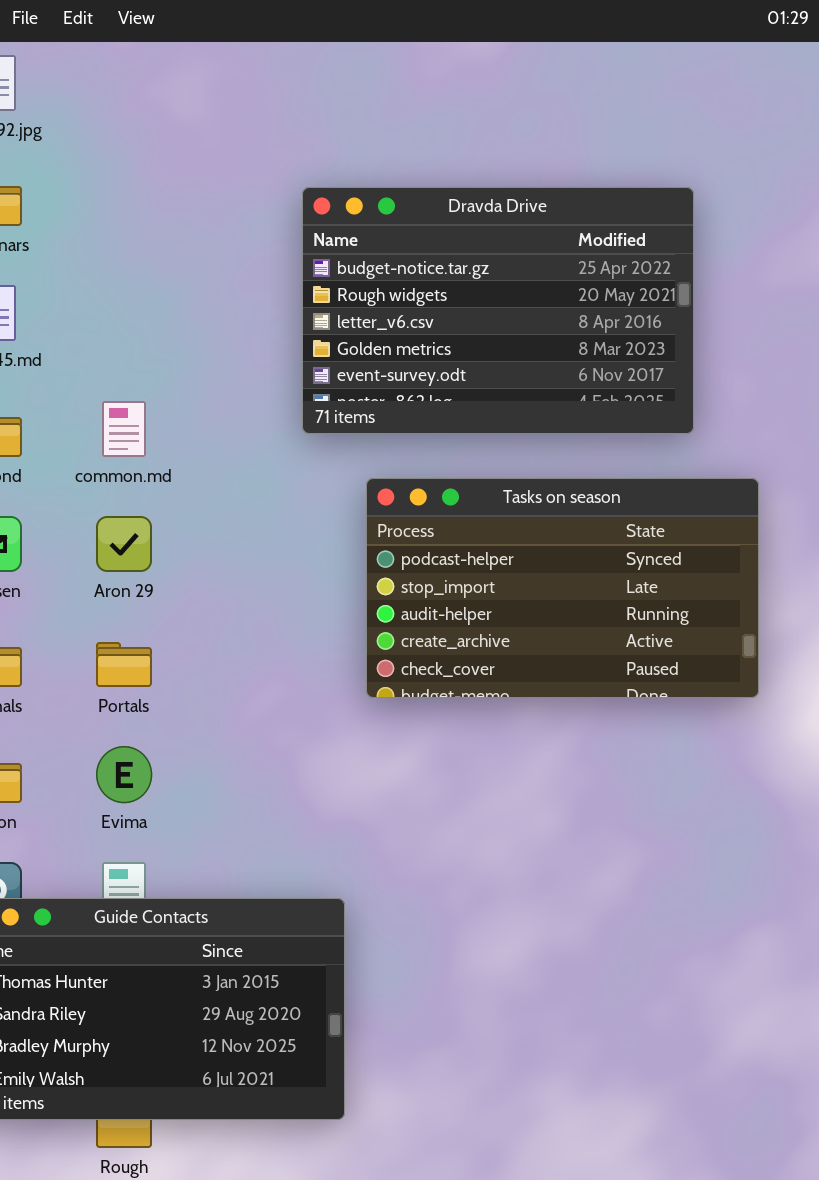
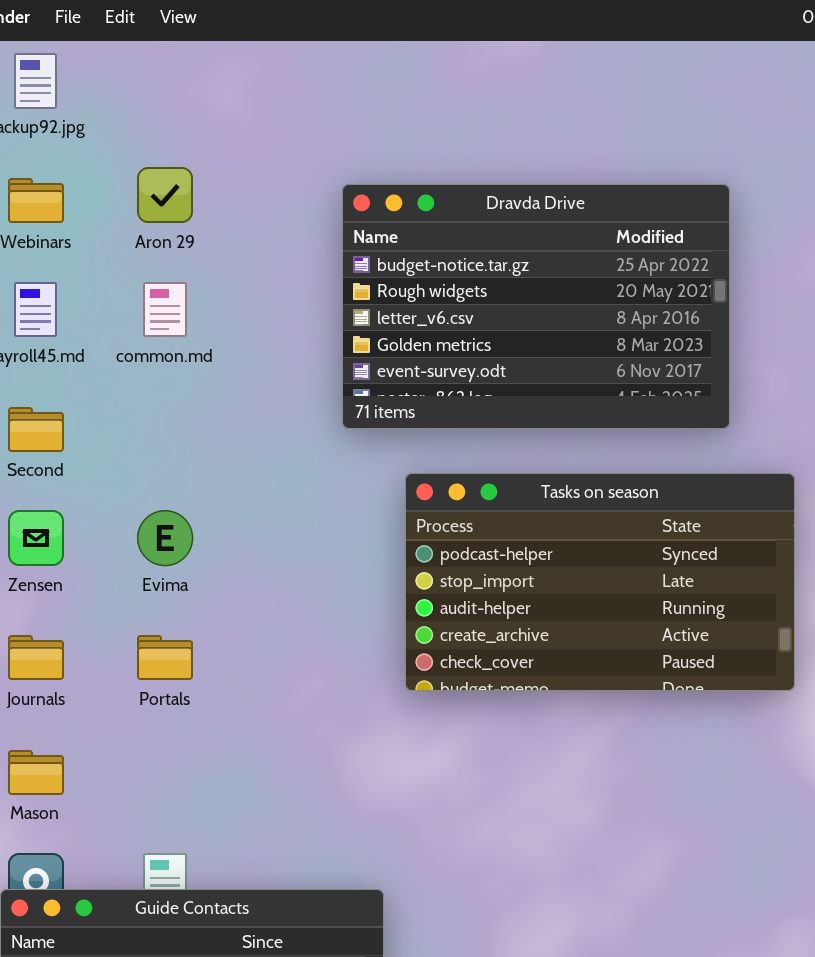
common.md: [102,401,146,457] -> [143,282,187,337], moved
Aron 29: [96,516,152,572] -> [137,167,193,223], moved
Evima: [96,746,152,803] -> [137,510,193,566], moved

